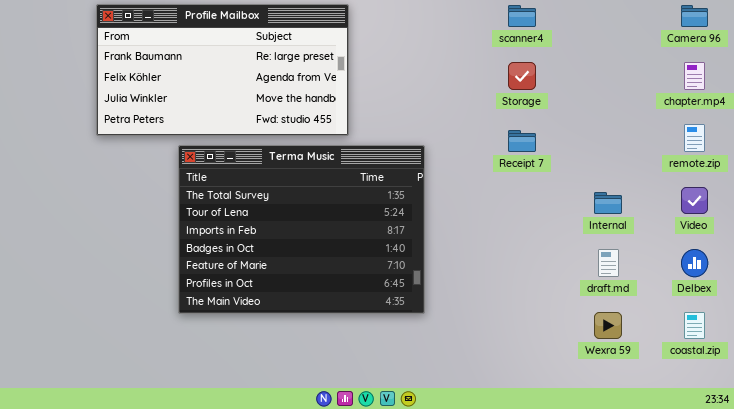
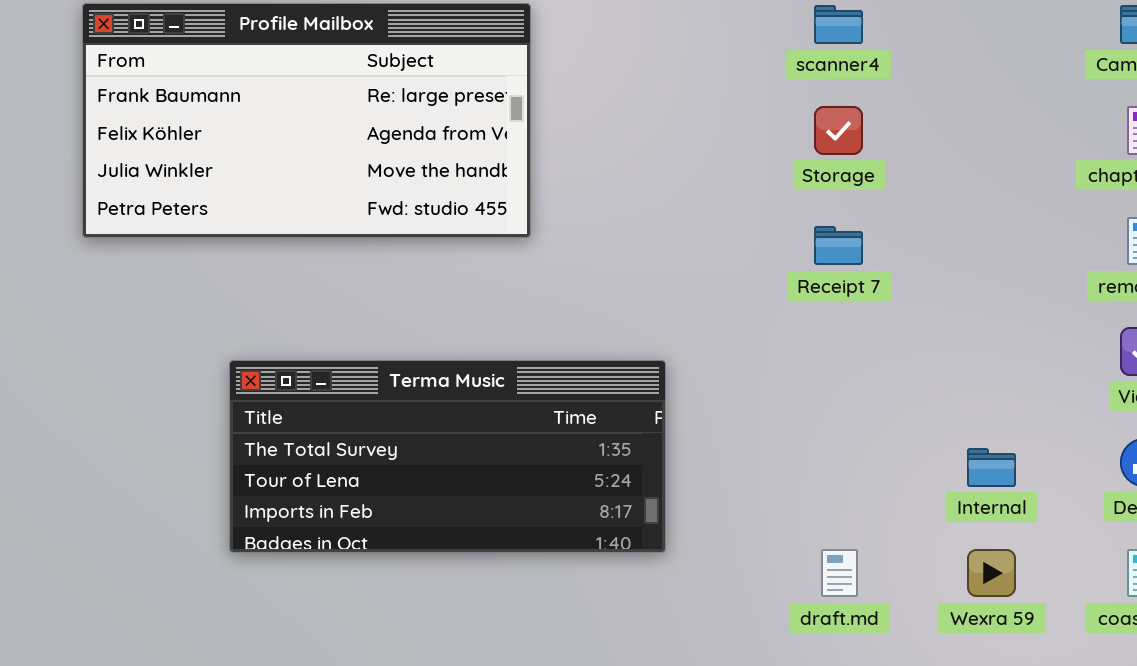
Terma Music: [178,145,425,314] -> [229,360,666,553], resized
Internal: [594,192,622,214] -> [967,448,1016,487], moved
draft.md: [598,249,619,277] -> [821,549,858,597], moved

